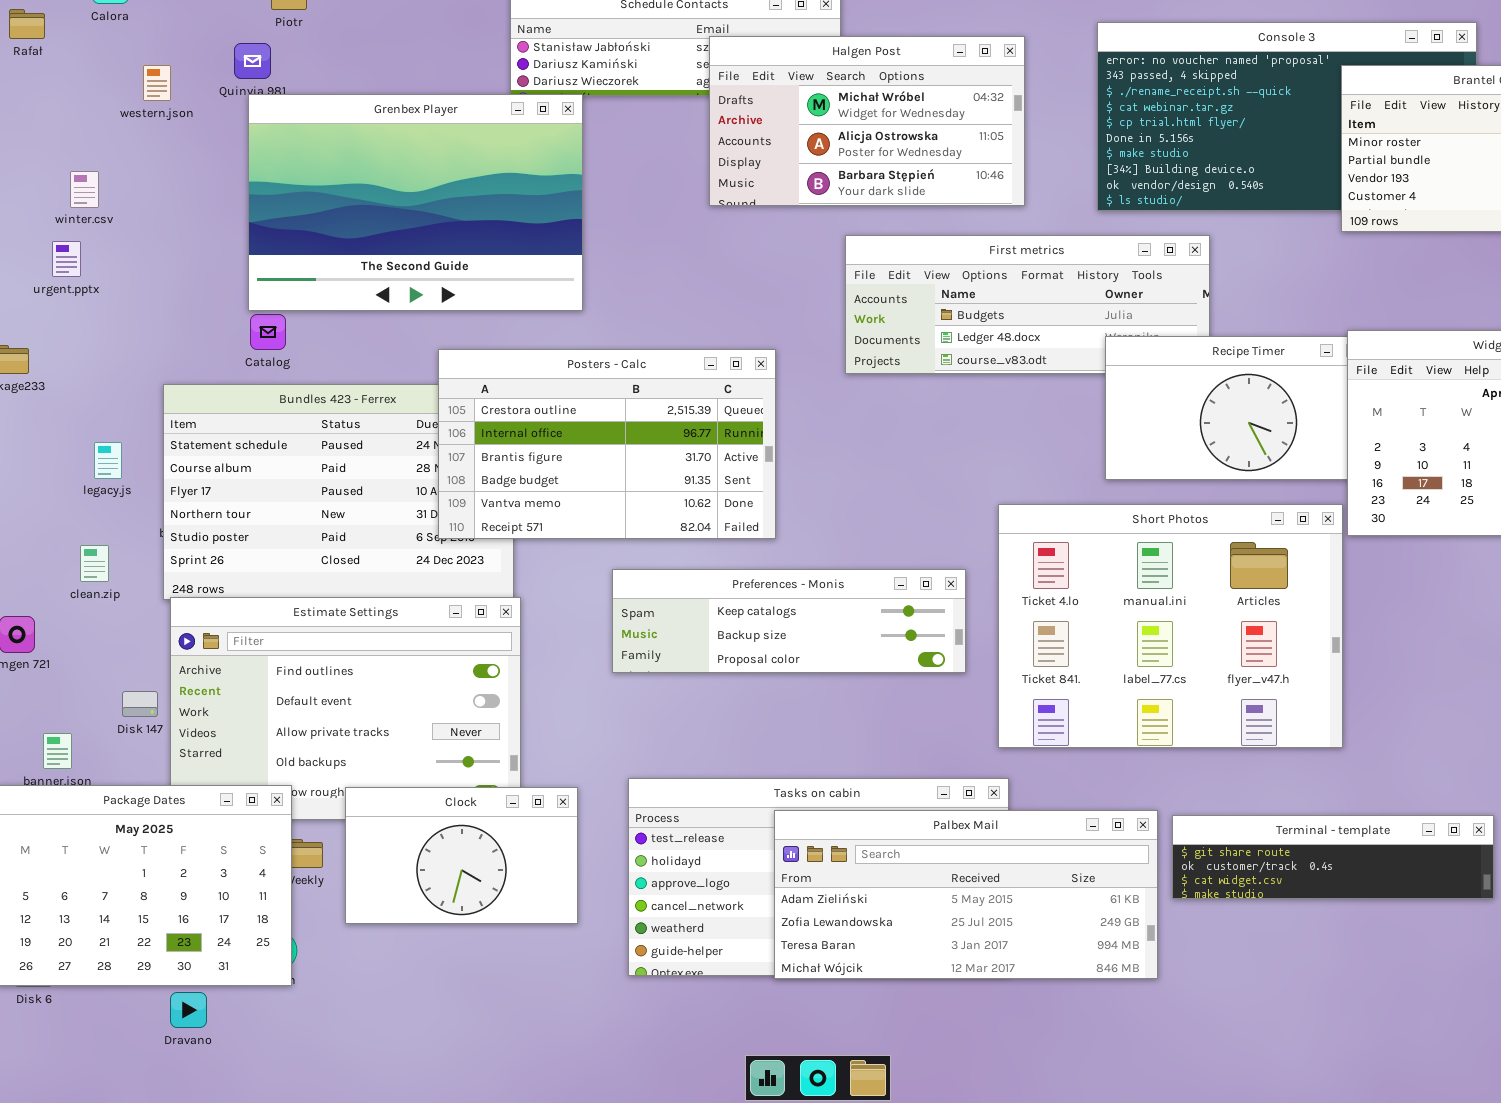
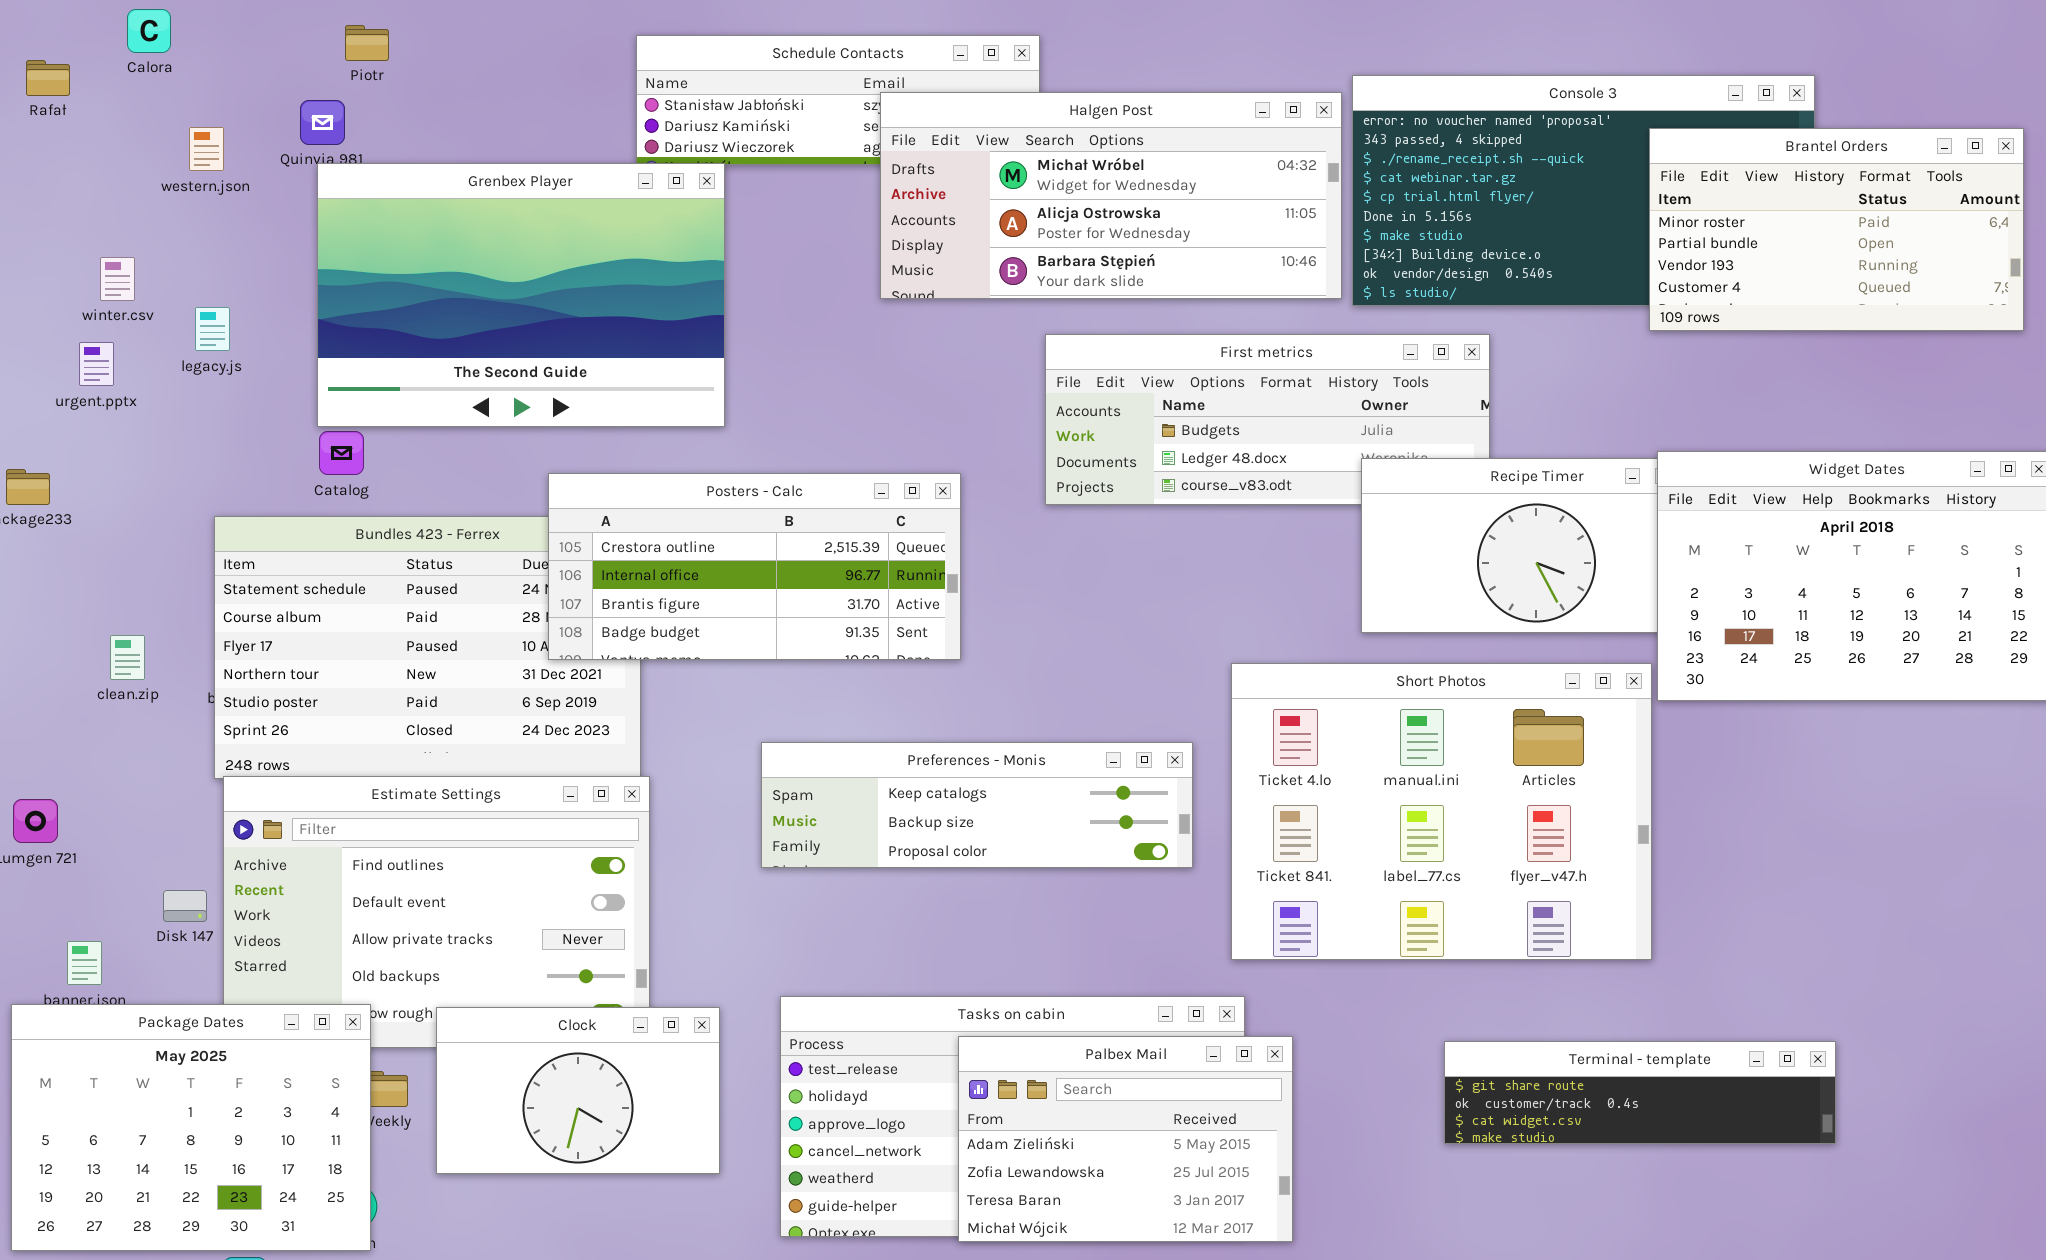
Halgen Post: [709,36,1025,206] -> [880,92,1342,299], resized
Posters - Calc: [438,349,776,539] -> [548,473,961,660], resized
legacy.js: [94,442,122,479] -> [195,307,230,351], moved
clean.zip: [80,545,109,582] -> [110,635,145,680], moved
Palbex Mail: [774,810,1158,979] -> [958,1036,1293,1242], resized

